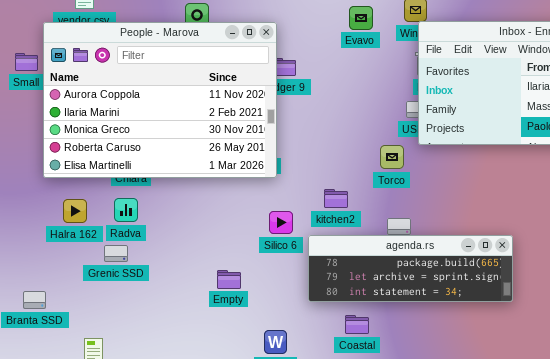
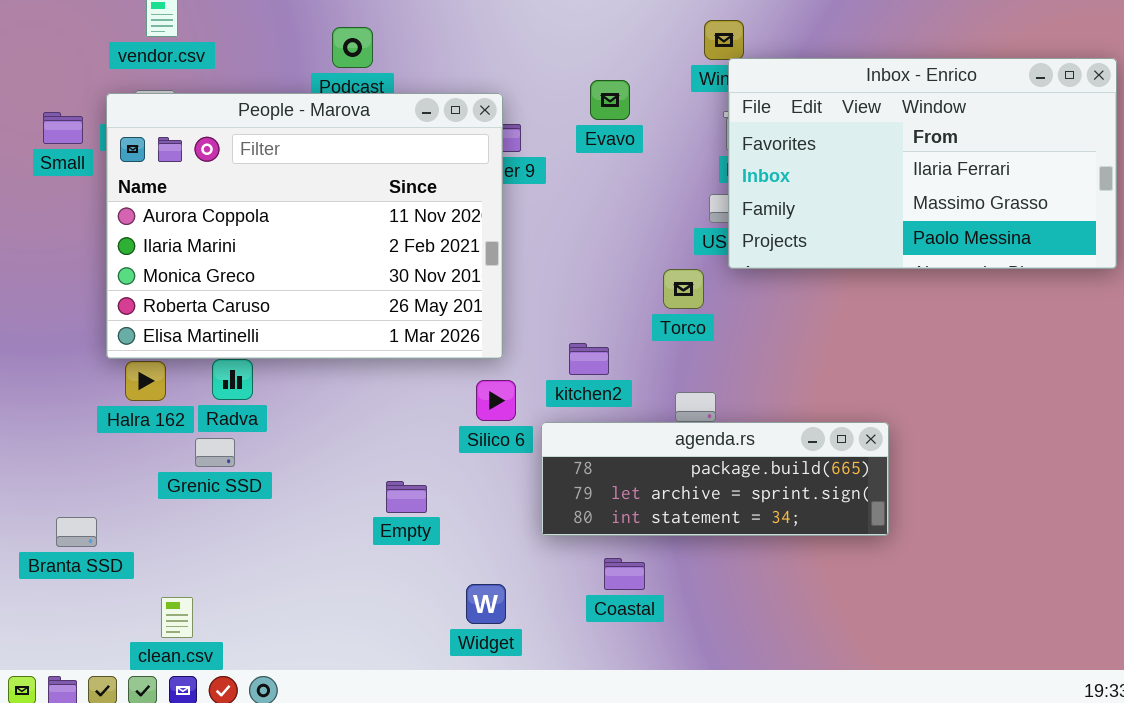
Evavo: [349,6,373,30] -> [590,80,630,120], moved
People - Marova: [43,22,277,178] -> [106,93,503,359], moved

